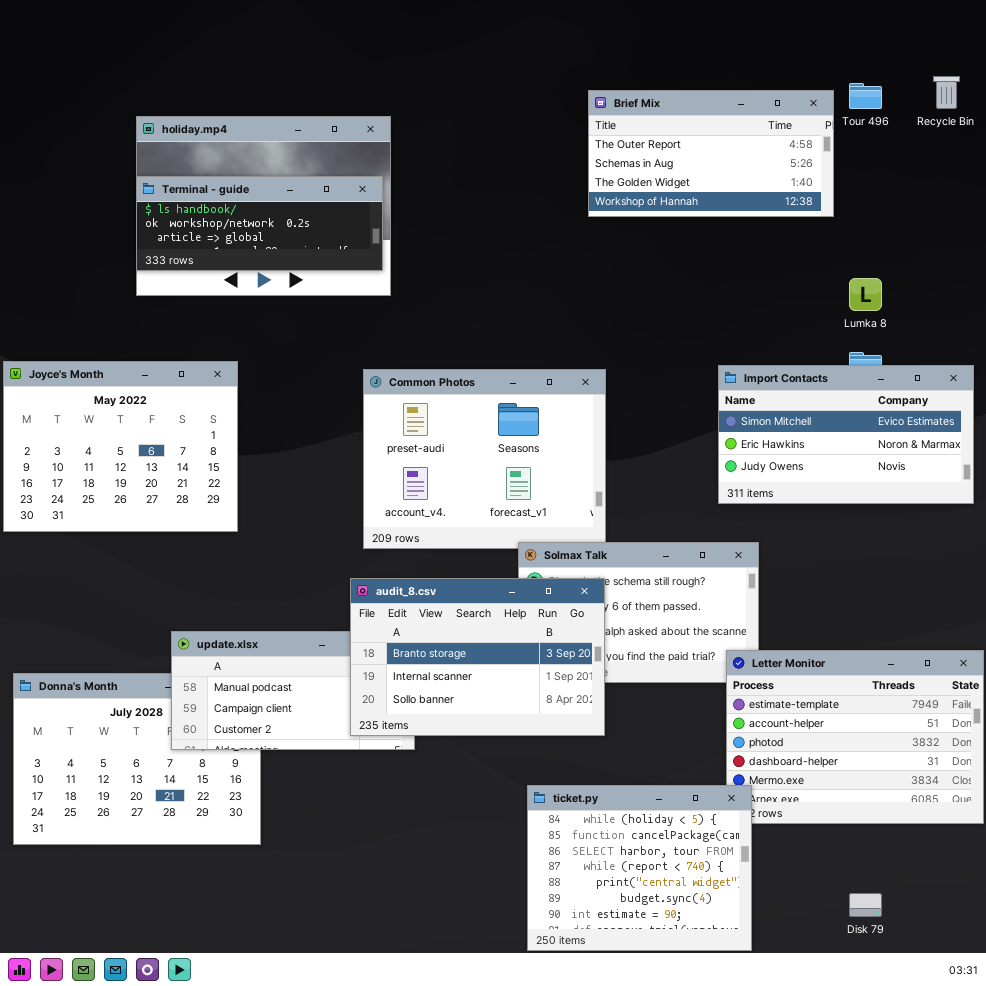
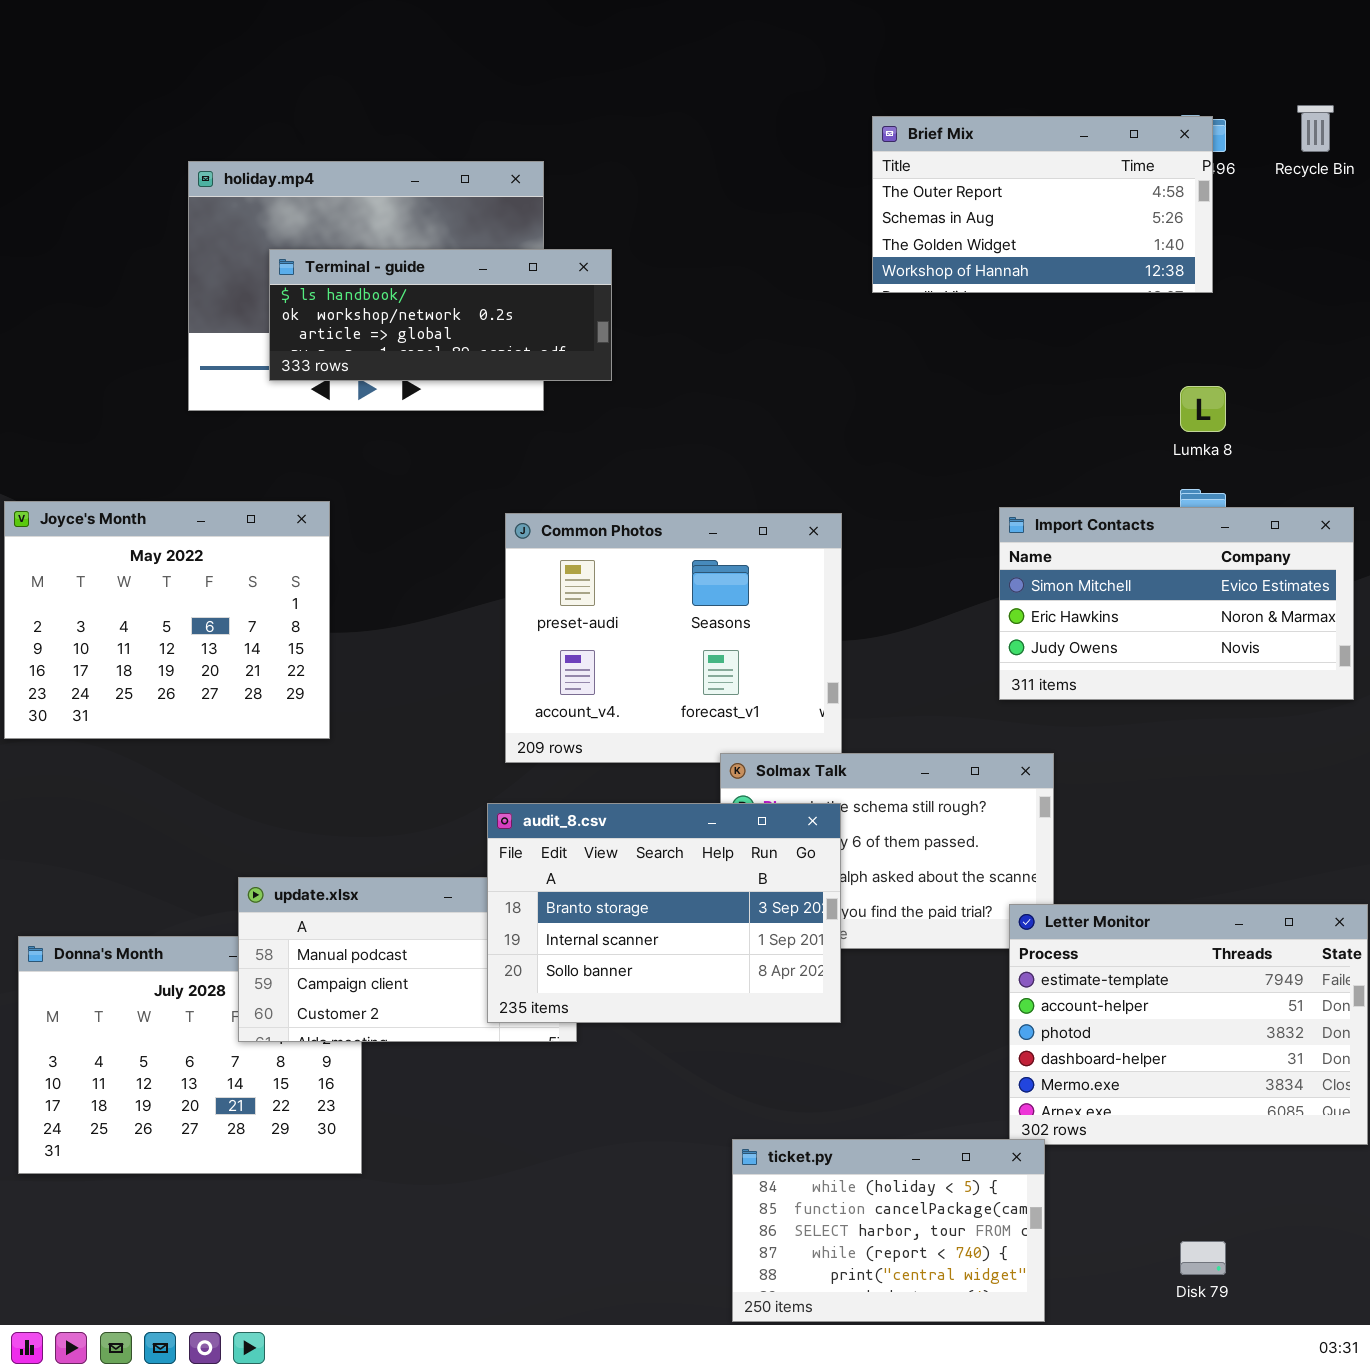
Brief Mix: [588,90,834,217] -> [872,116,1213,293], moved
Terminal - guide: [136,176,383,271] -> [269,249,612,381], moved
ticket.py: [527,785,752,951] -> [732,1139,1045,1322], resized

